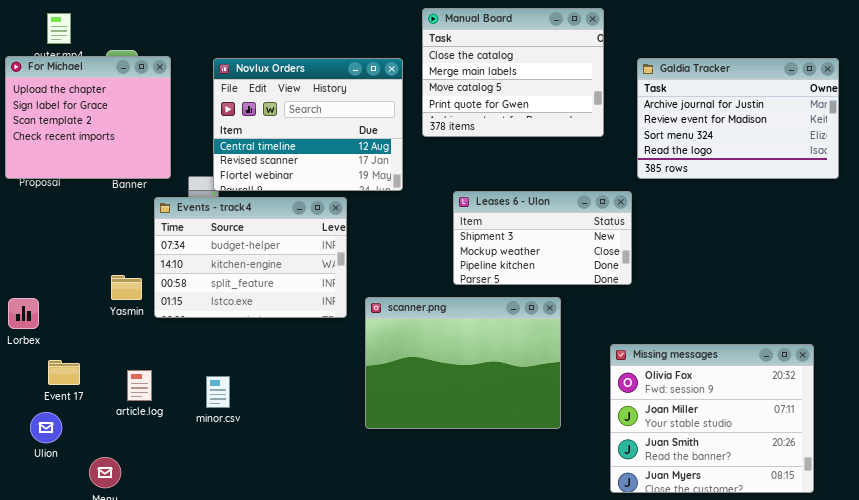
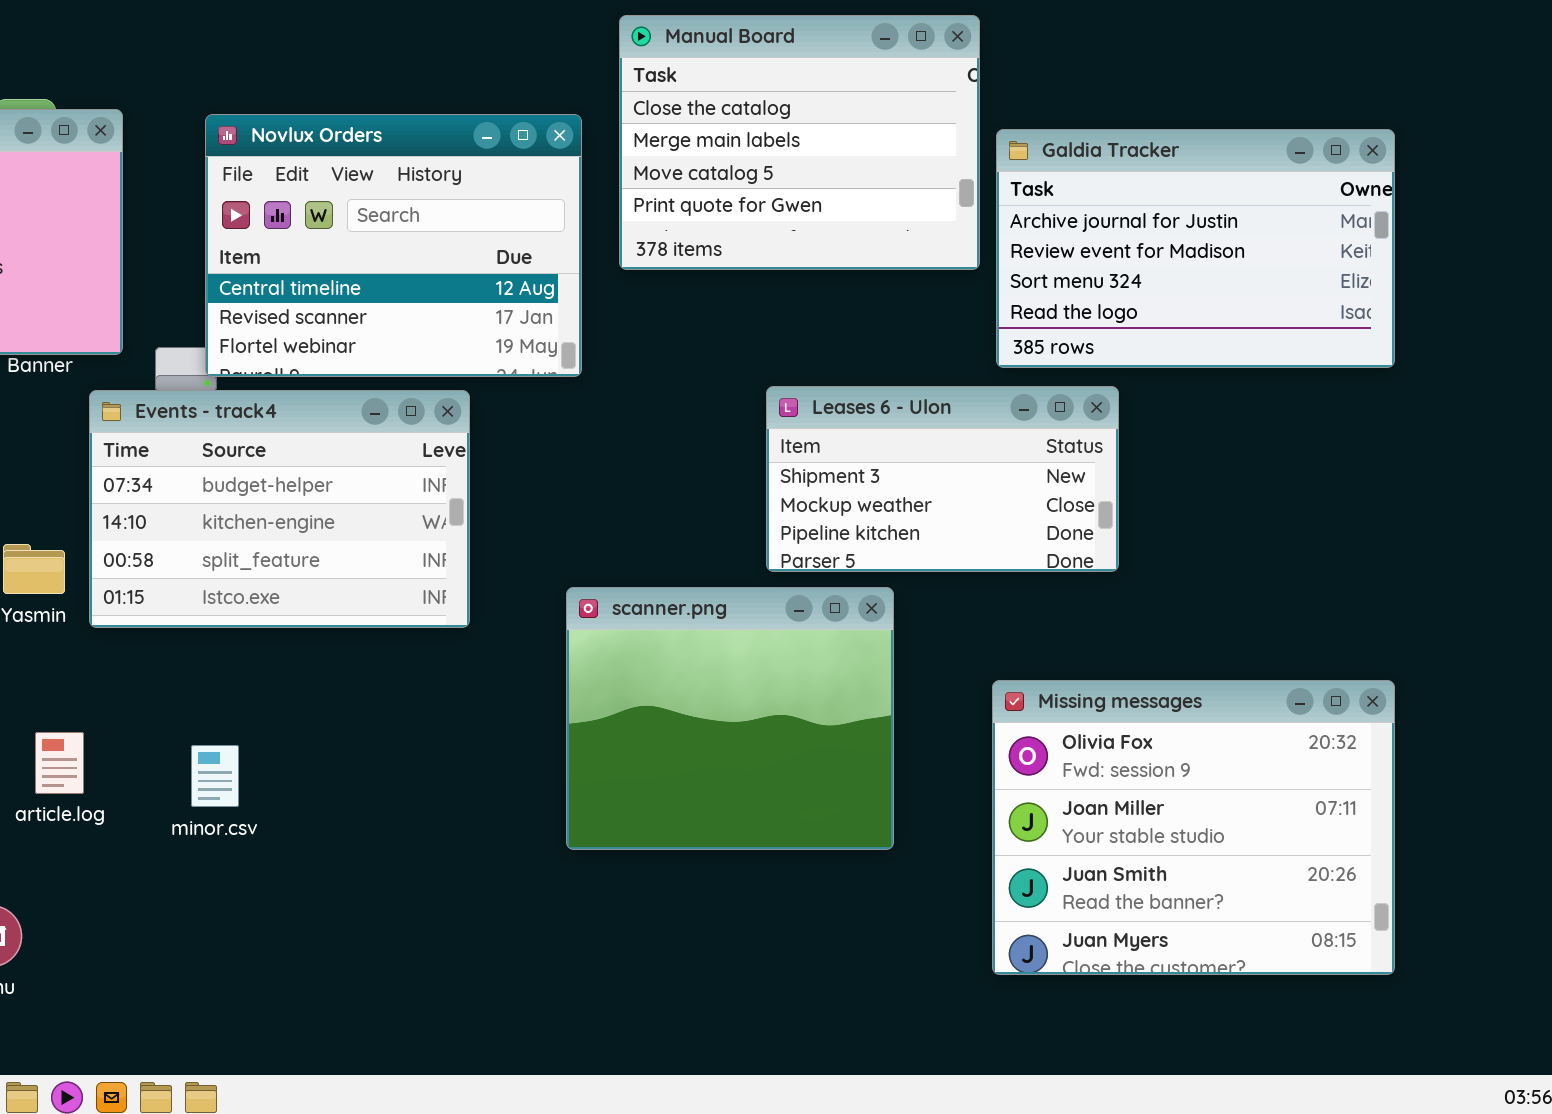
Galdia Tracker: [637,58,839,179] -> [996,129,1395,368], moved
Leases 6 - Ulon: [453,191,632,285] -> [766,386,1119,572], moved
scanner.png: [365,297,561,429] -> [566,587,894,850], resized

